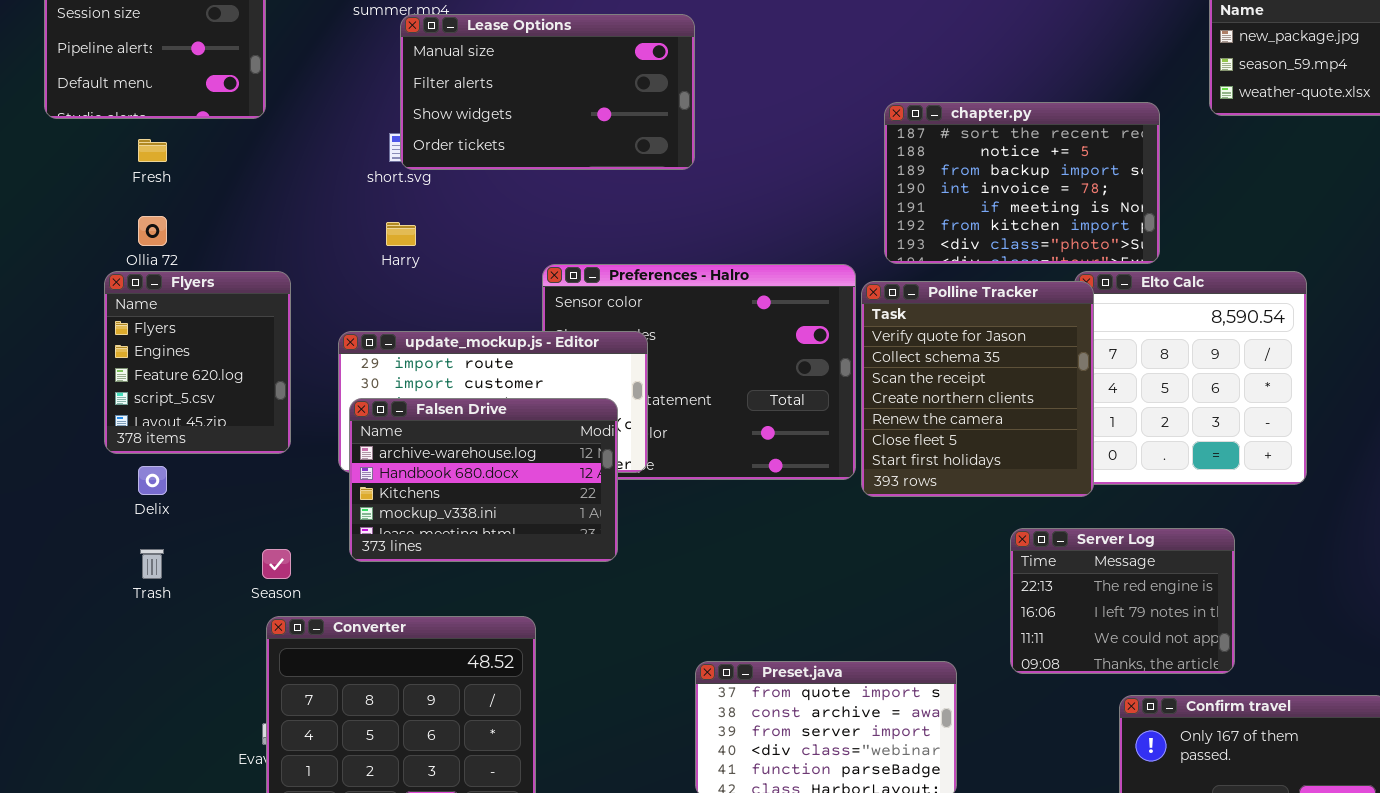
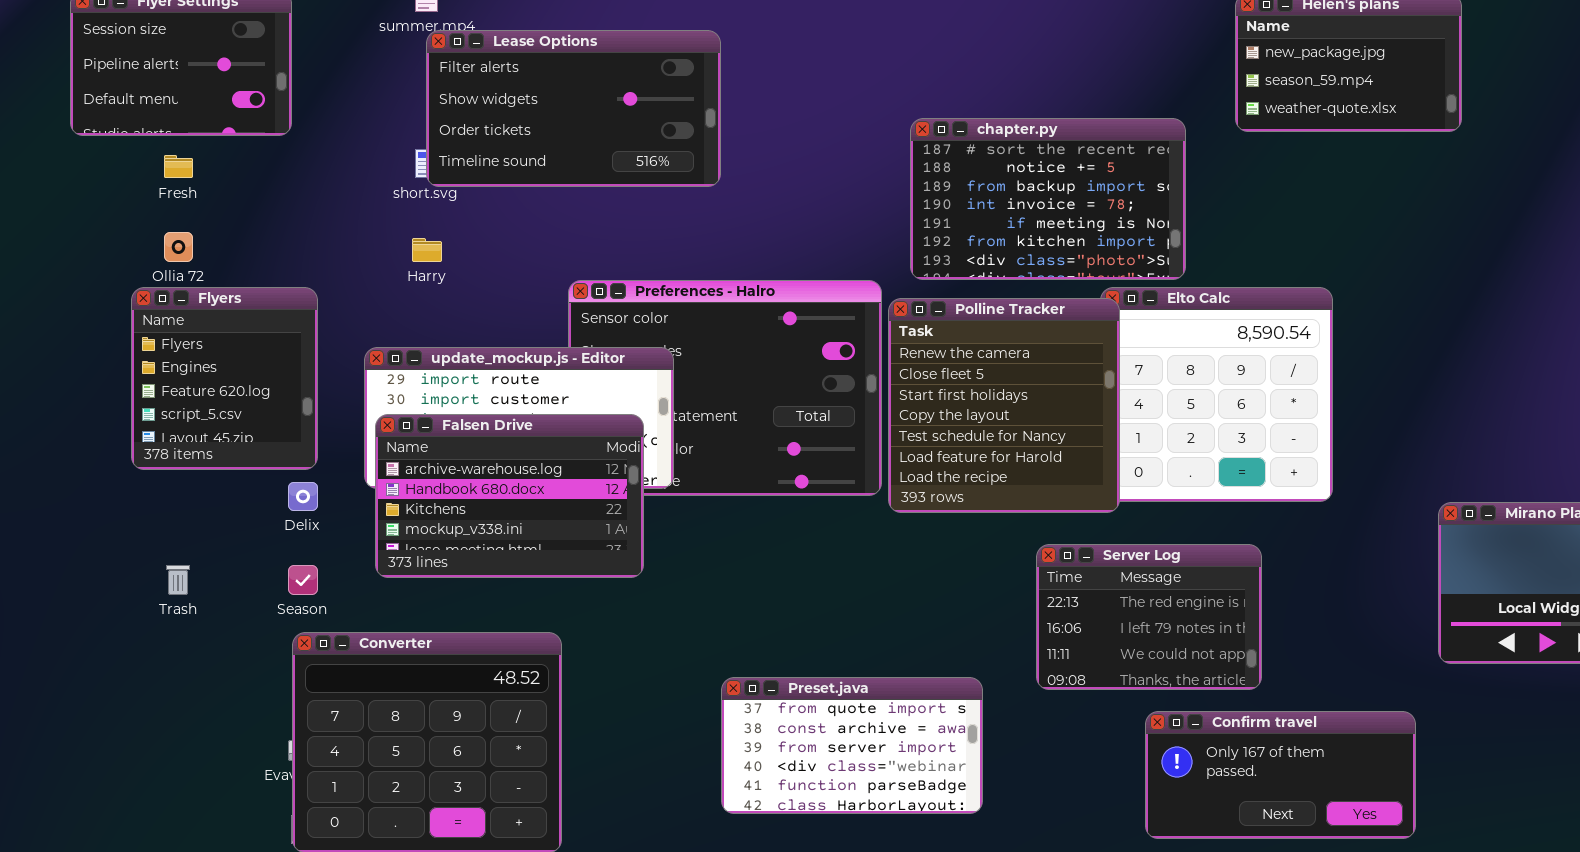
Lease Options: [400,14,695,170] -> [426,30,721,187], scrolled down 1 row
Polline Tracker: [861,281,1094,497] -> [888,298,1120,513], scrolled down 4 rows
Delix: [138,466,167,495] -> [288,482,318,511], moved

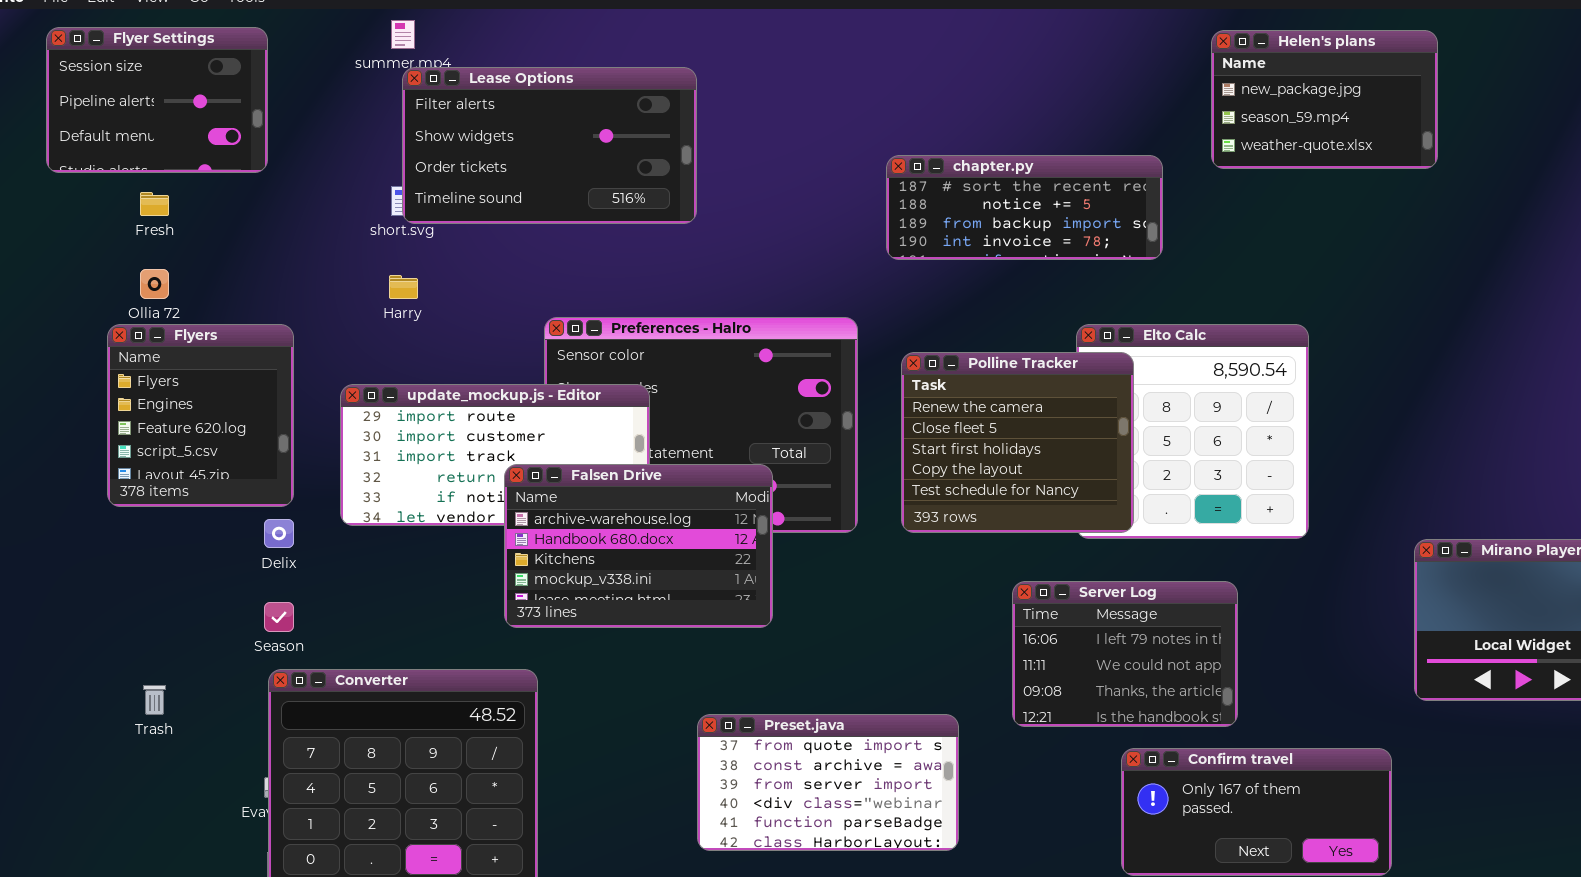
chapter.py: [910,118,1186,280] -> [886,155,1163,260], resized
Polline Tracker: [888,298,1120,513] -> [901,352,1134,533], moved, resized
Falsen Drive: [375,414,644,578] -> [504,464,773,628], moved
Server Log: [1036,544,1262,690] -> [1012,581,1238,727], scrolled down 1 row
Trash: [166,565,190,595] -> [143,685,166,715], moved

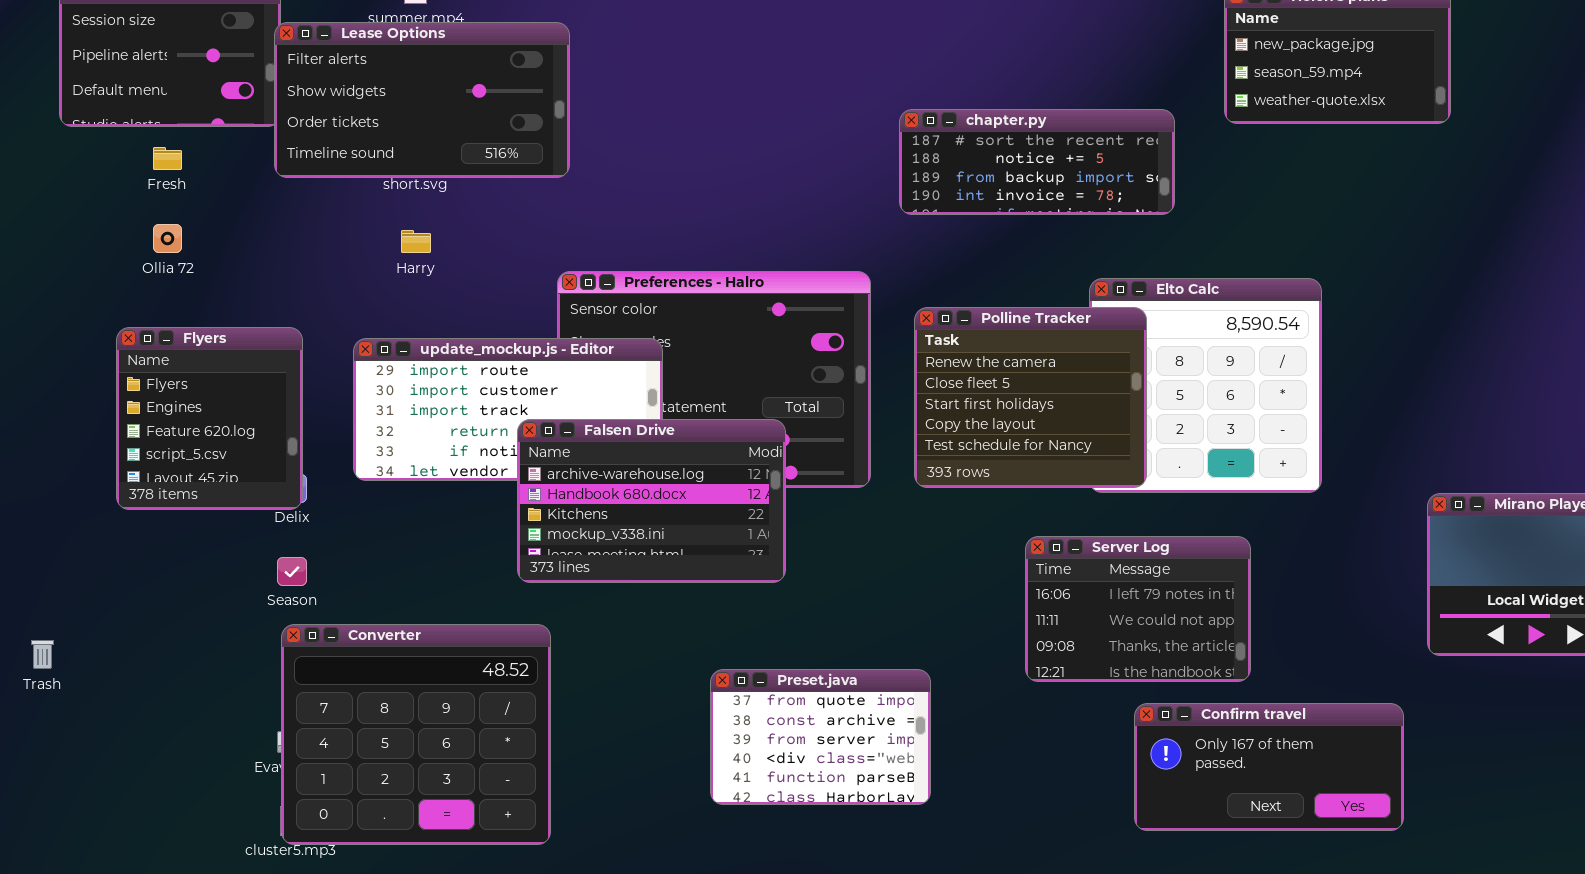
Lease Options: [402,67,697,224] -> [274,22,570,178], moved
Flyers: [107,324,294,507] -> [116,327,303,510], moved
Trash: [143,685,166,715] -> [31,640,54,669], moved
Preset.java: [697,714,959,851] -> [710,669,931,805], resized

